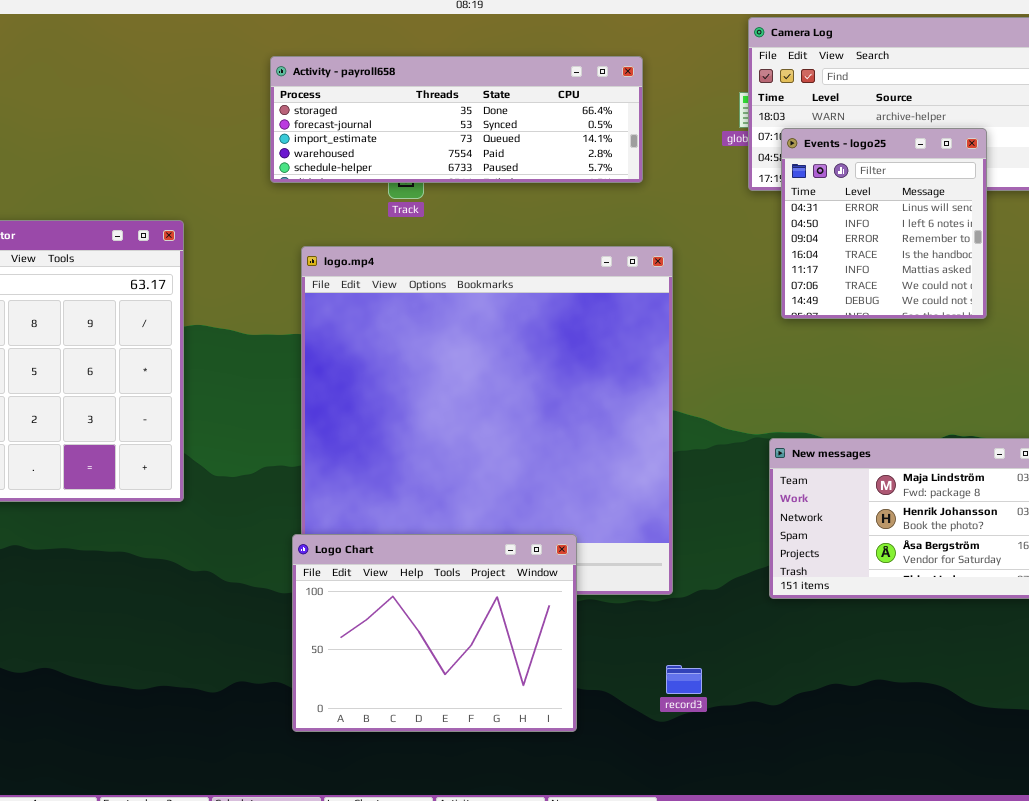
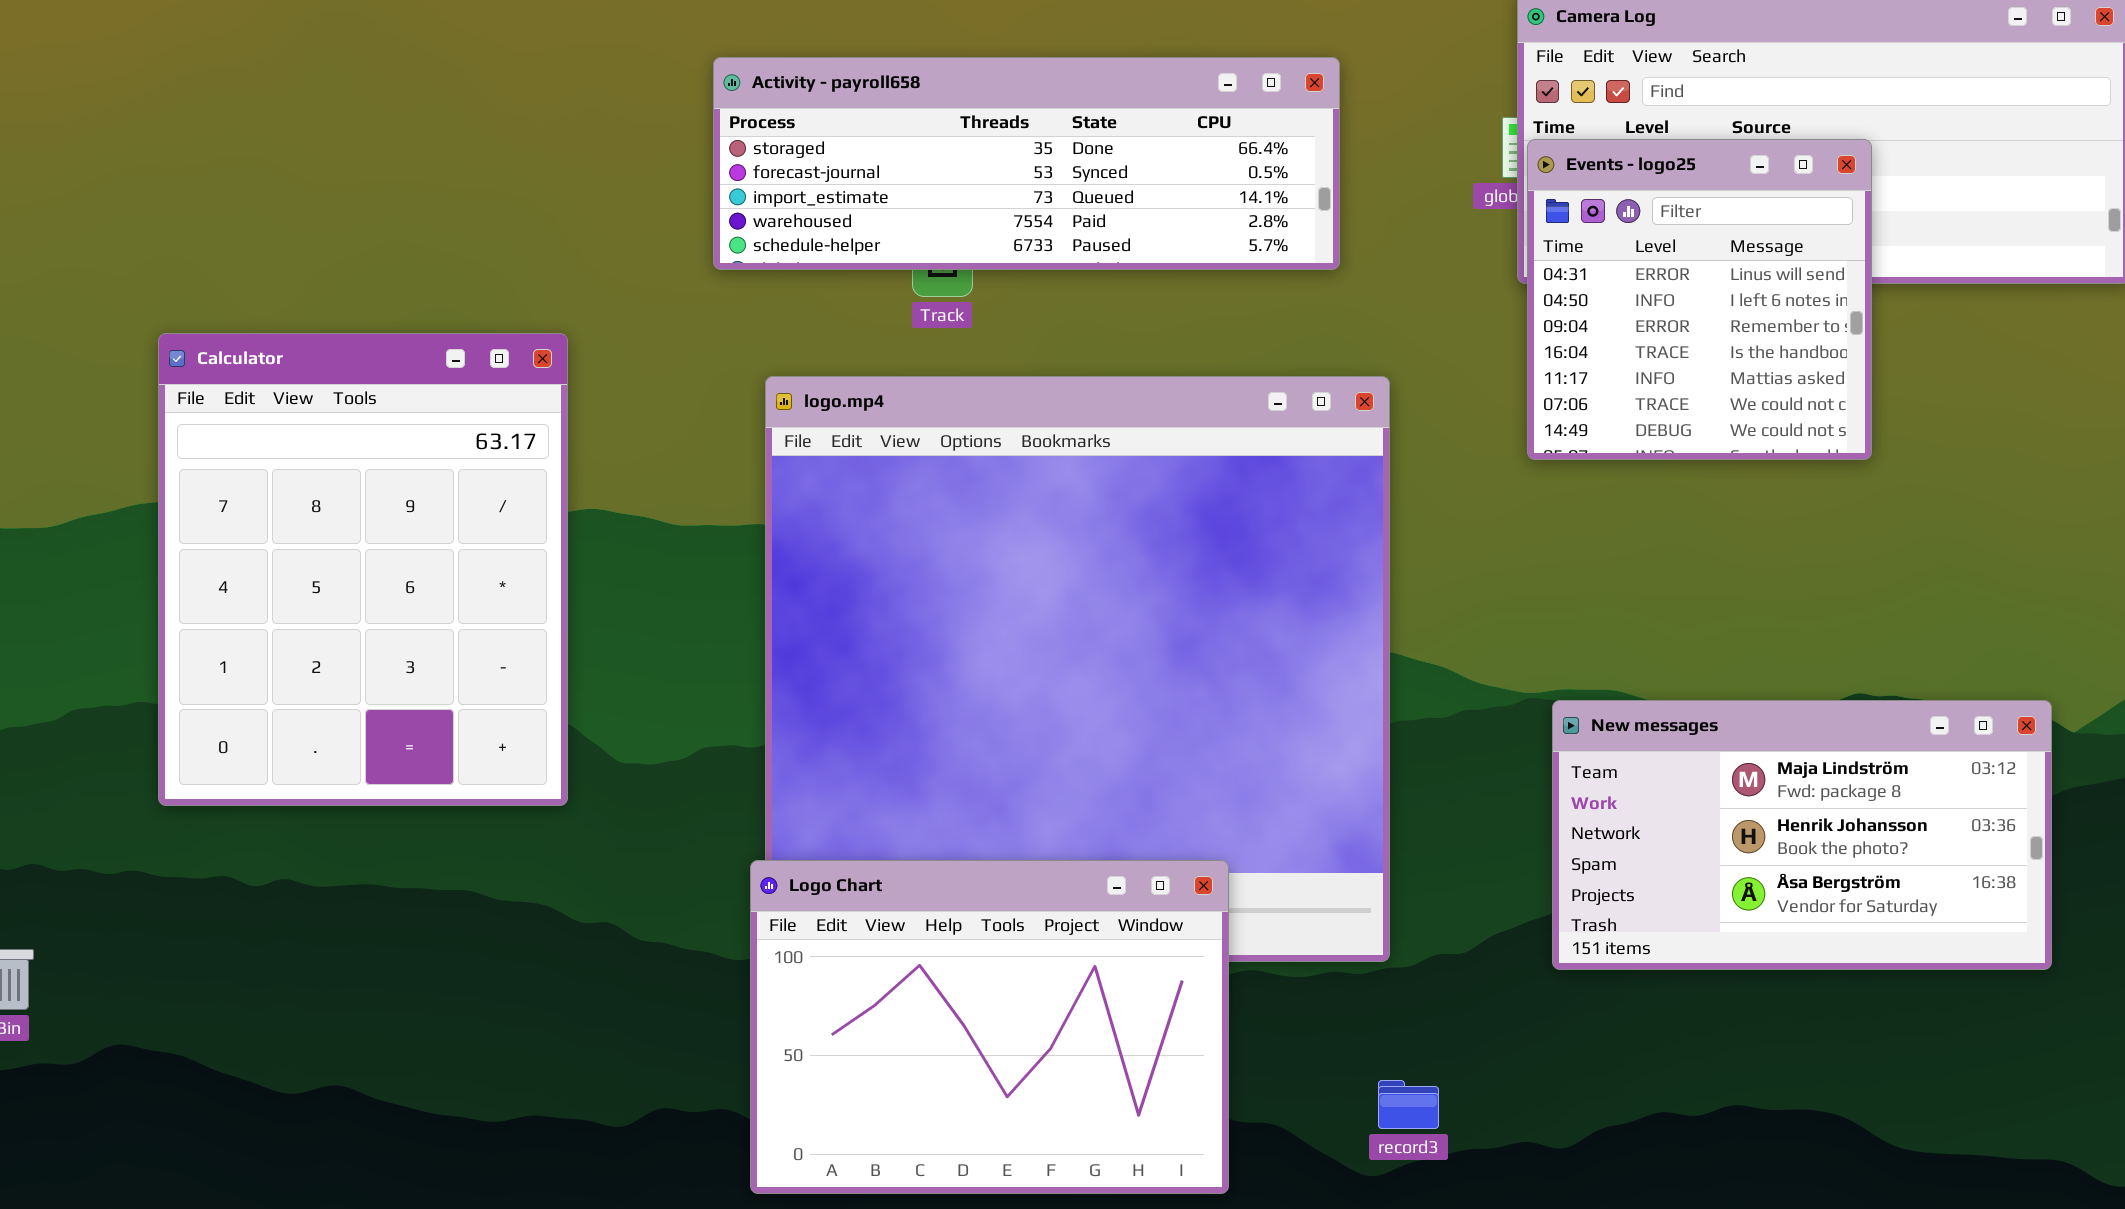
Events - logo25: [781,128,987,319] -> [1527,139,1872,460], moved

